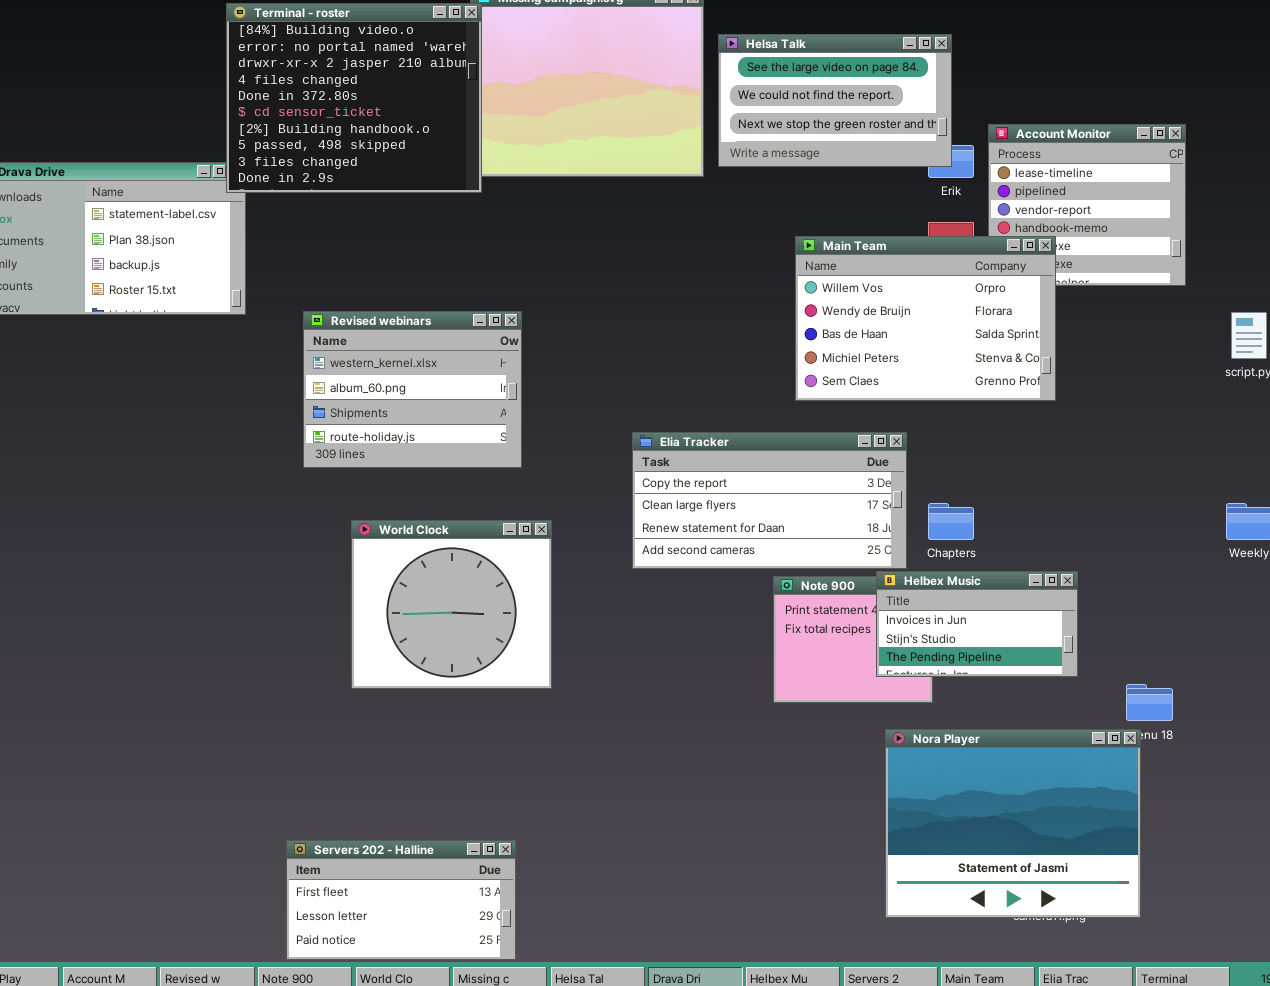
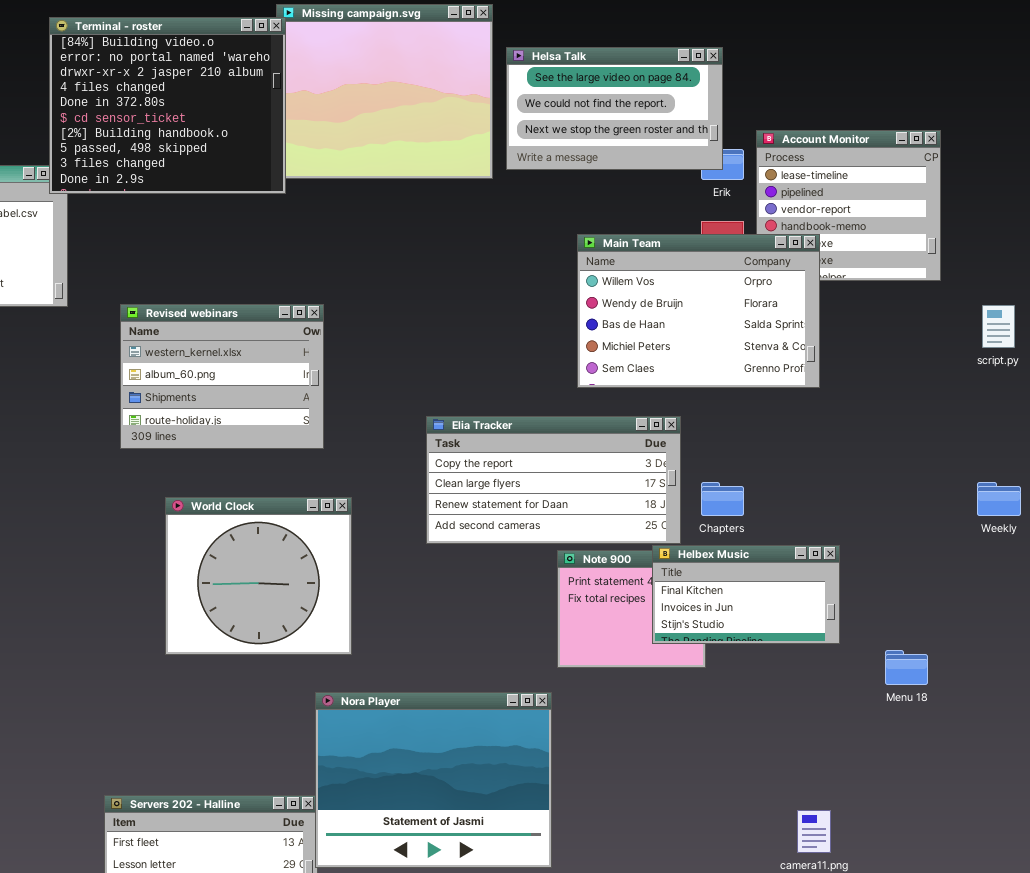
Helbex Music: [876,571,1078,677] -> [652,545,840,644], scrolled up 1 row
Nora Player: [885,729,1141,918] -> [315,692,552,868], moved

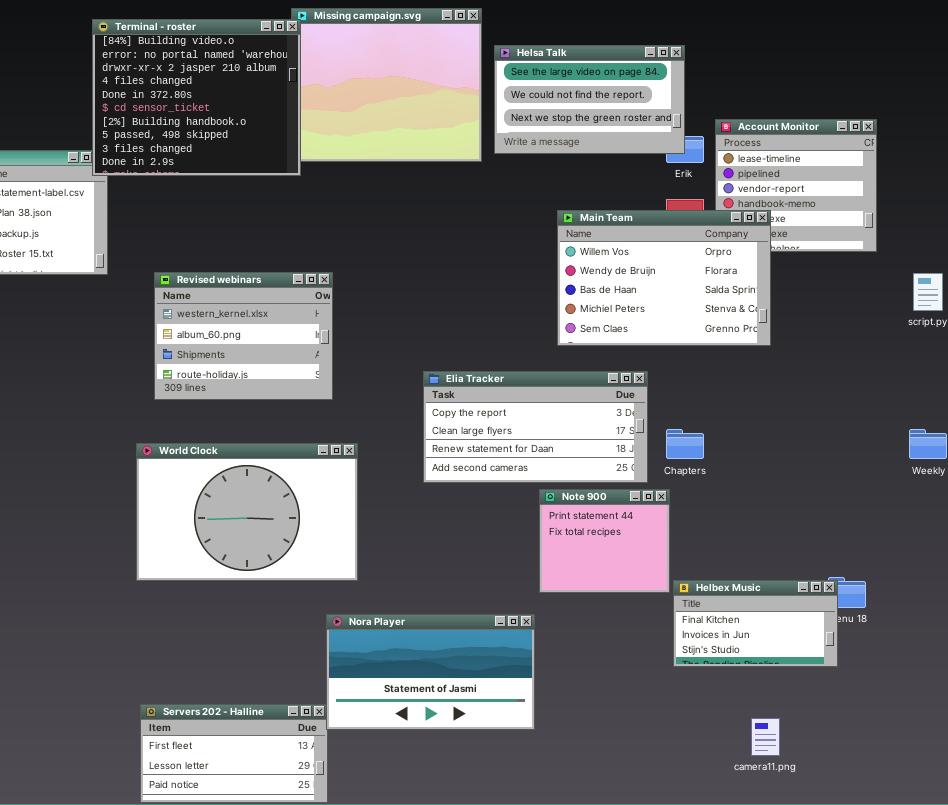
World Clock: [165,497,352,655] -> [136,443,358,581], resized
Helbex Music: [652,545,840,644] -> [673,580,838,667], moved
Nora Player: [315,692,552,868] -> [326,614,535,730], resized

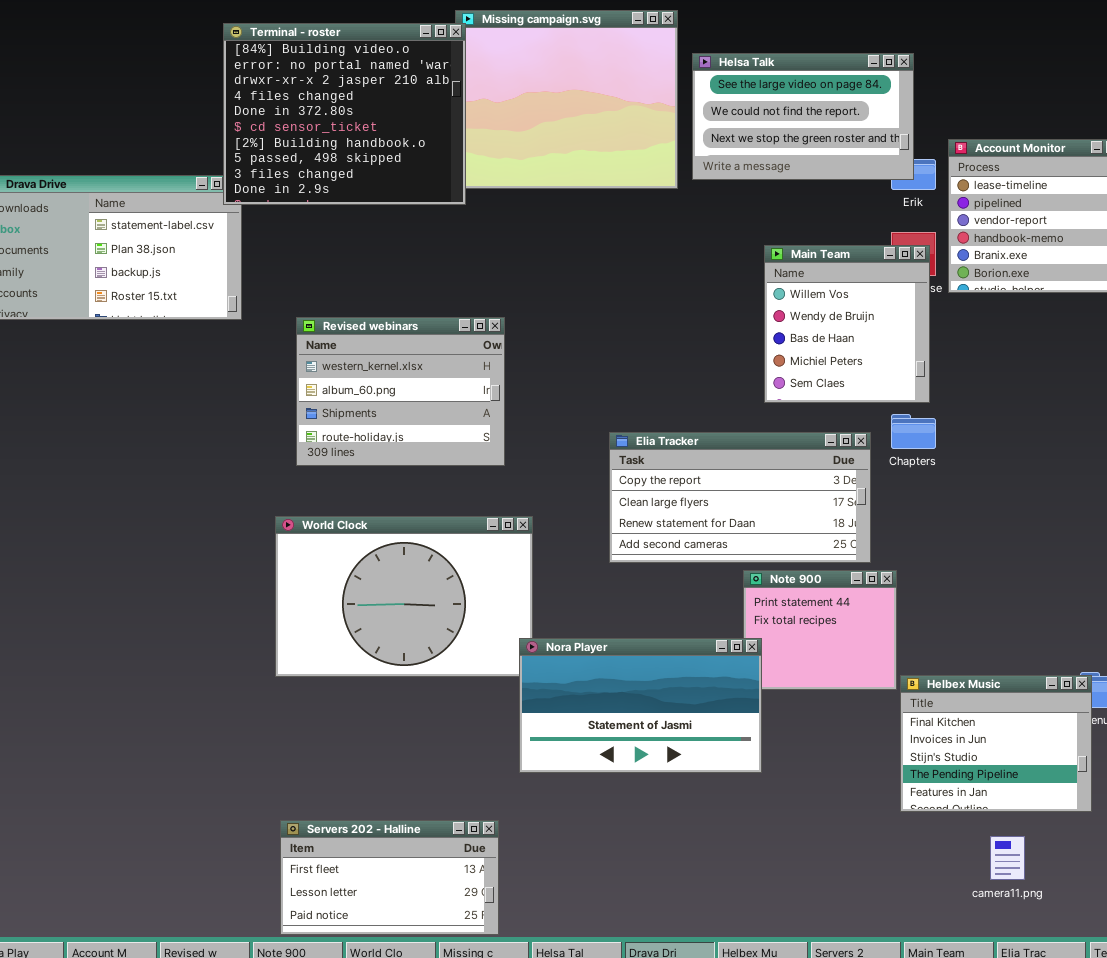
Main Team: [557,210,771,346] -> [764,245,930,403], resized
Chapters: [666,429,704,459] -> [891,414,936,449], moved
Helbex Music: [673,580,838,667] -> [900,675,1092,812], resized
Nora Player: [326,614,535,730] -> [519,638,762,773], moved

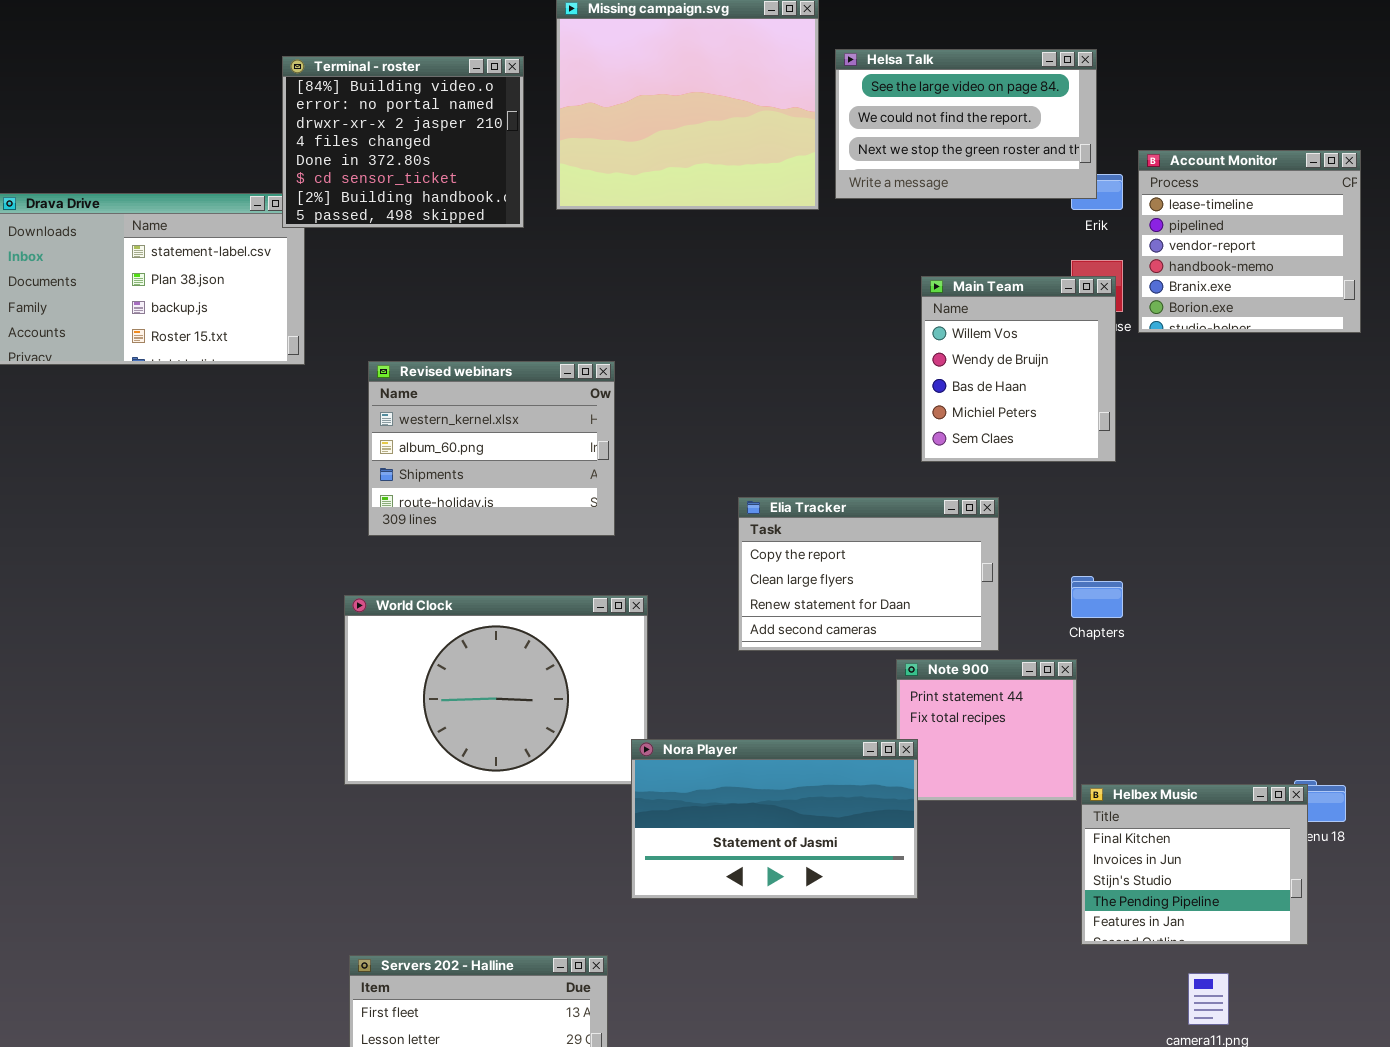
Terminal - roster: [223,23,466,205] -> [282,56,524,228], resized
Chapters: [891,414,936,449] -> [1071,576,1123,618], moved
Elia Tracker: [609,432,871,563] -> [738,497,999,651], resized

